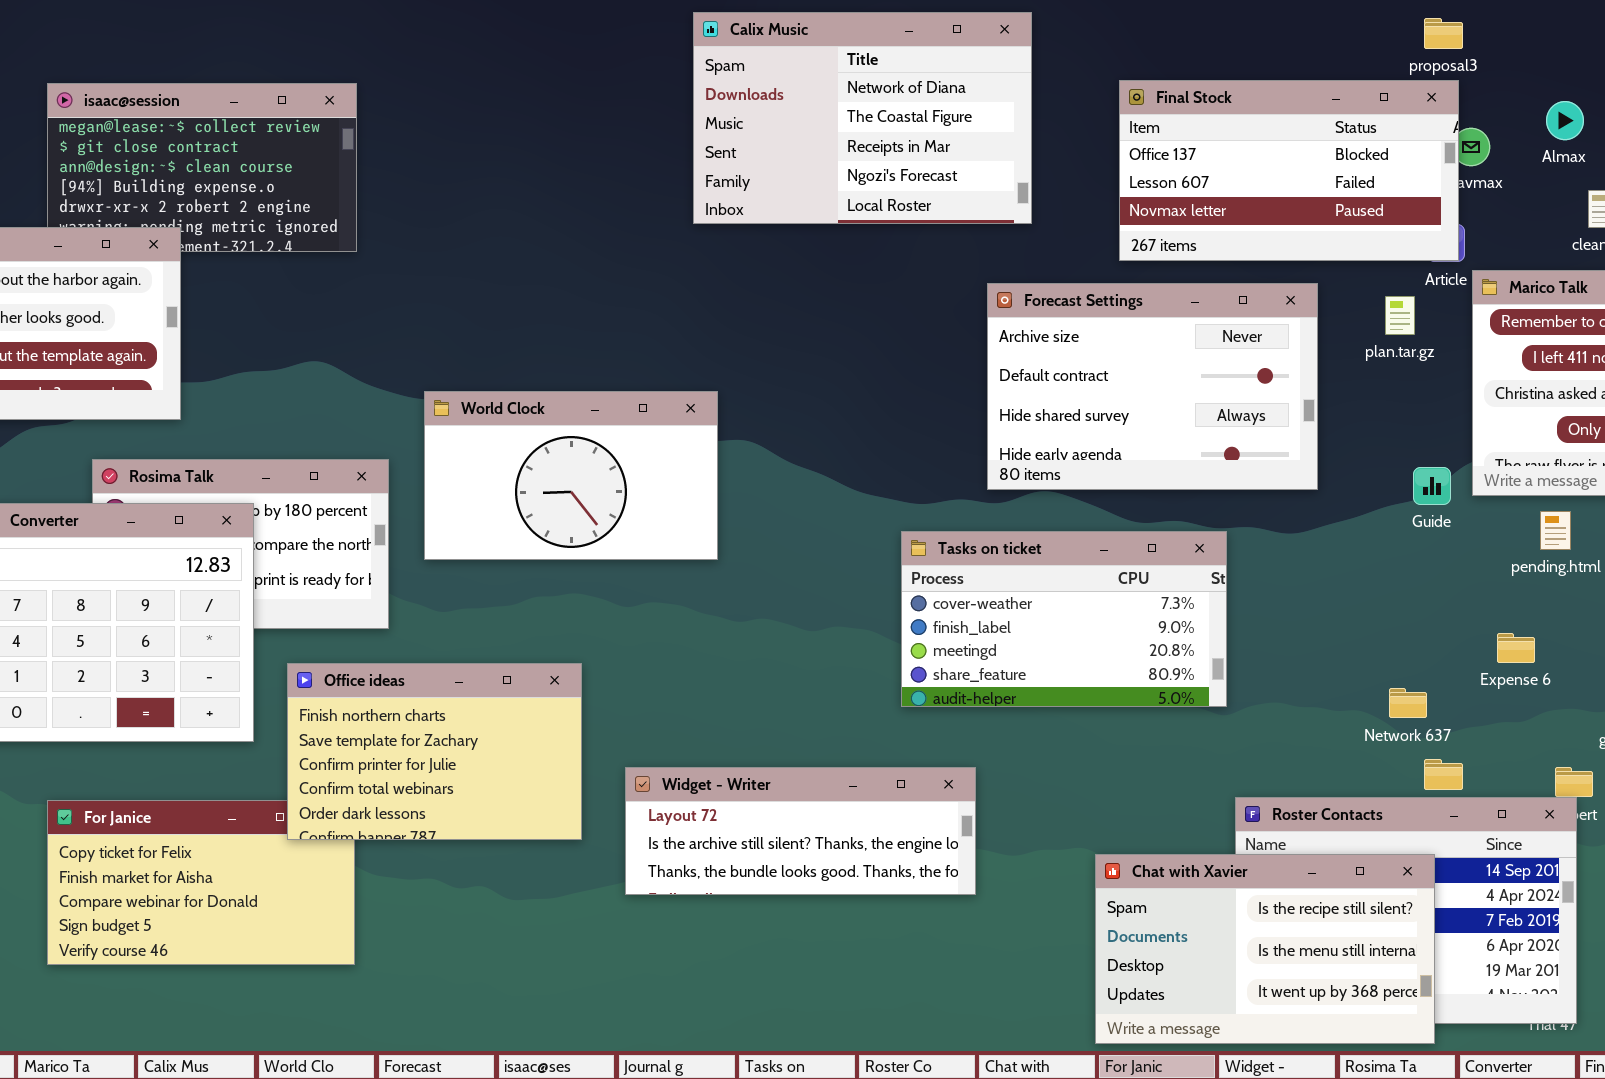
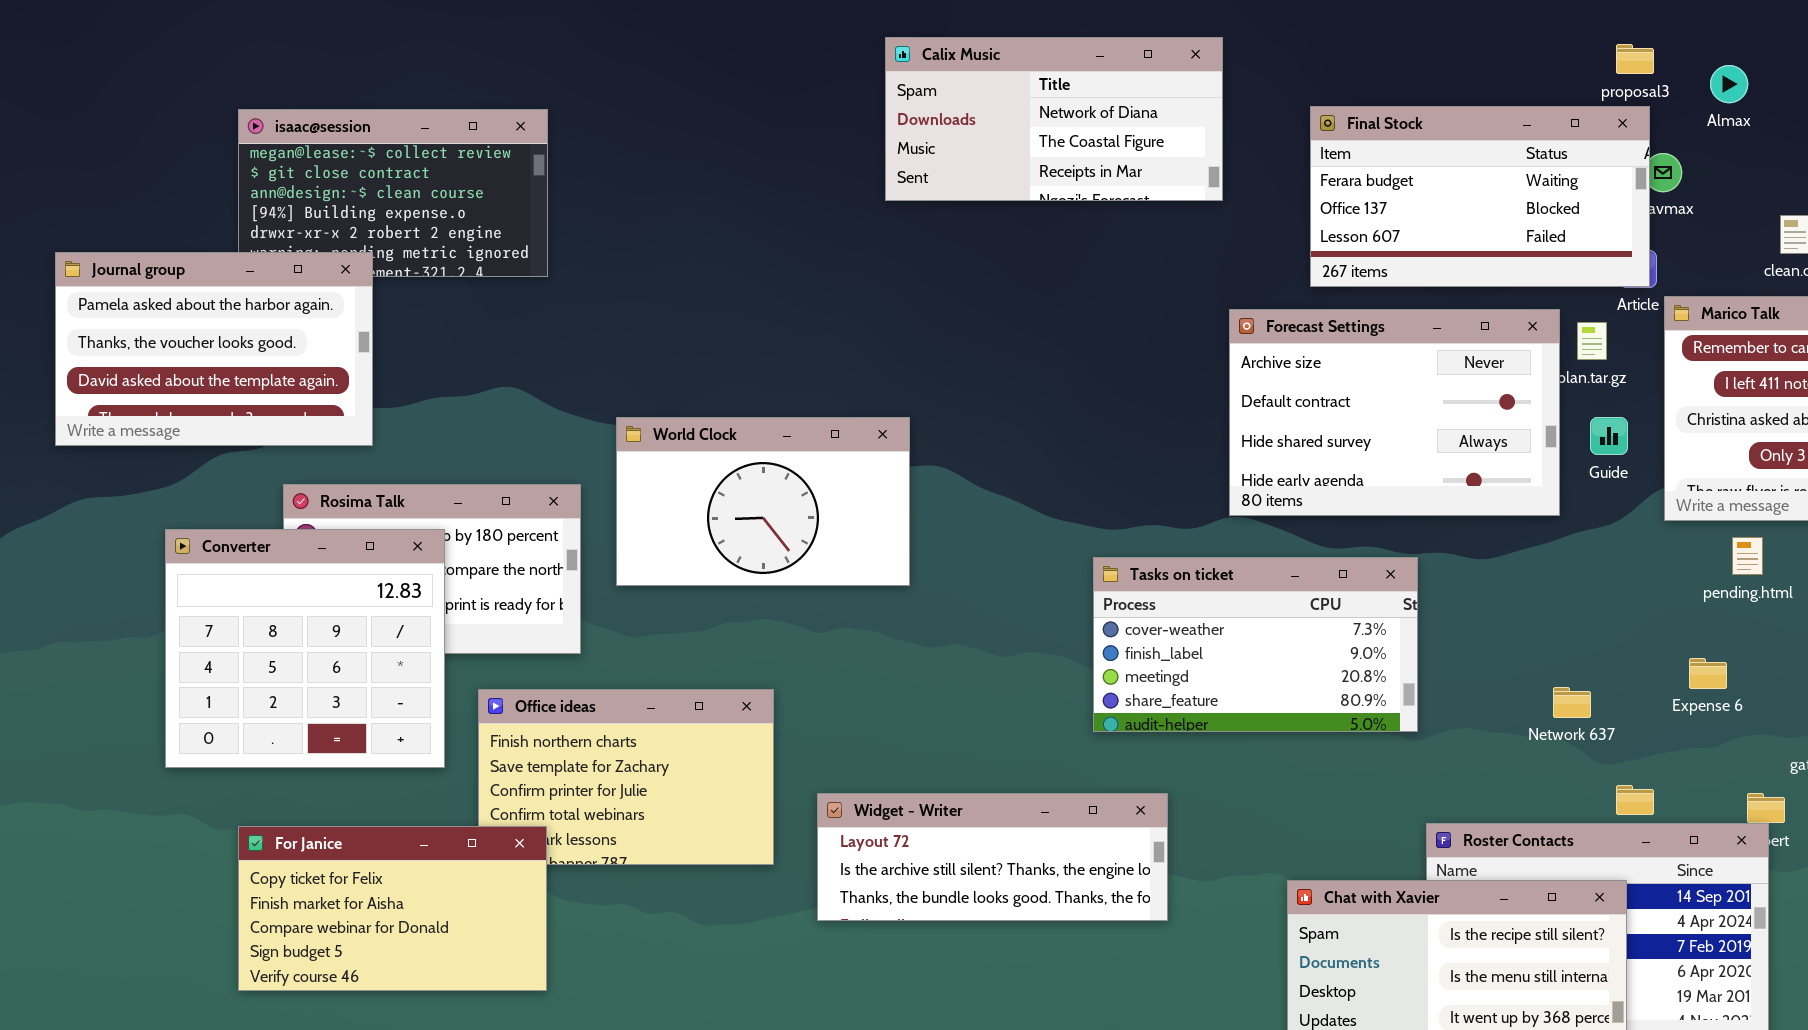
Calix Music: [693,12,1032,224] -> [885,37,1223,201], resized
Final Stock: [1119,80,1459,261] -> [1310,106,1650,287], scrolled up 1 row
Almax: [1546,101,1584,140] -> [1710,65,1748,103], moved
Forecast Settings: [987,283,1318,490] -> [1229,309,1560,516], moved
Guide: [1413,467,1451,505] -> [1590,417,1628,455], moved
Network 637: [1389,688,1427,718] -> [1553,687,1591,718], moved
For Janice: [47,800,355,965] -> [238,826,547,991], raised

